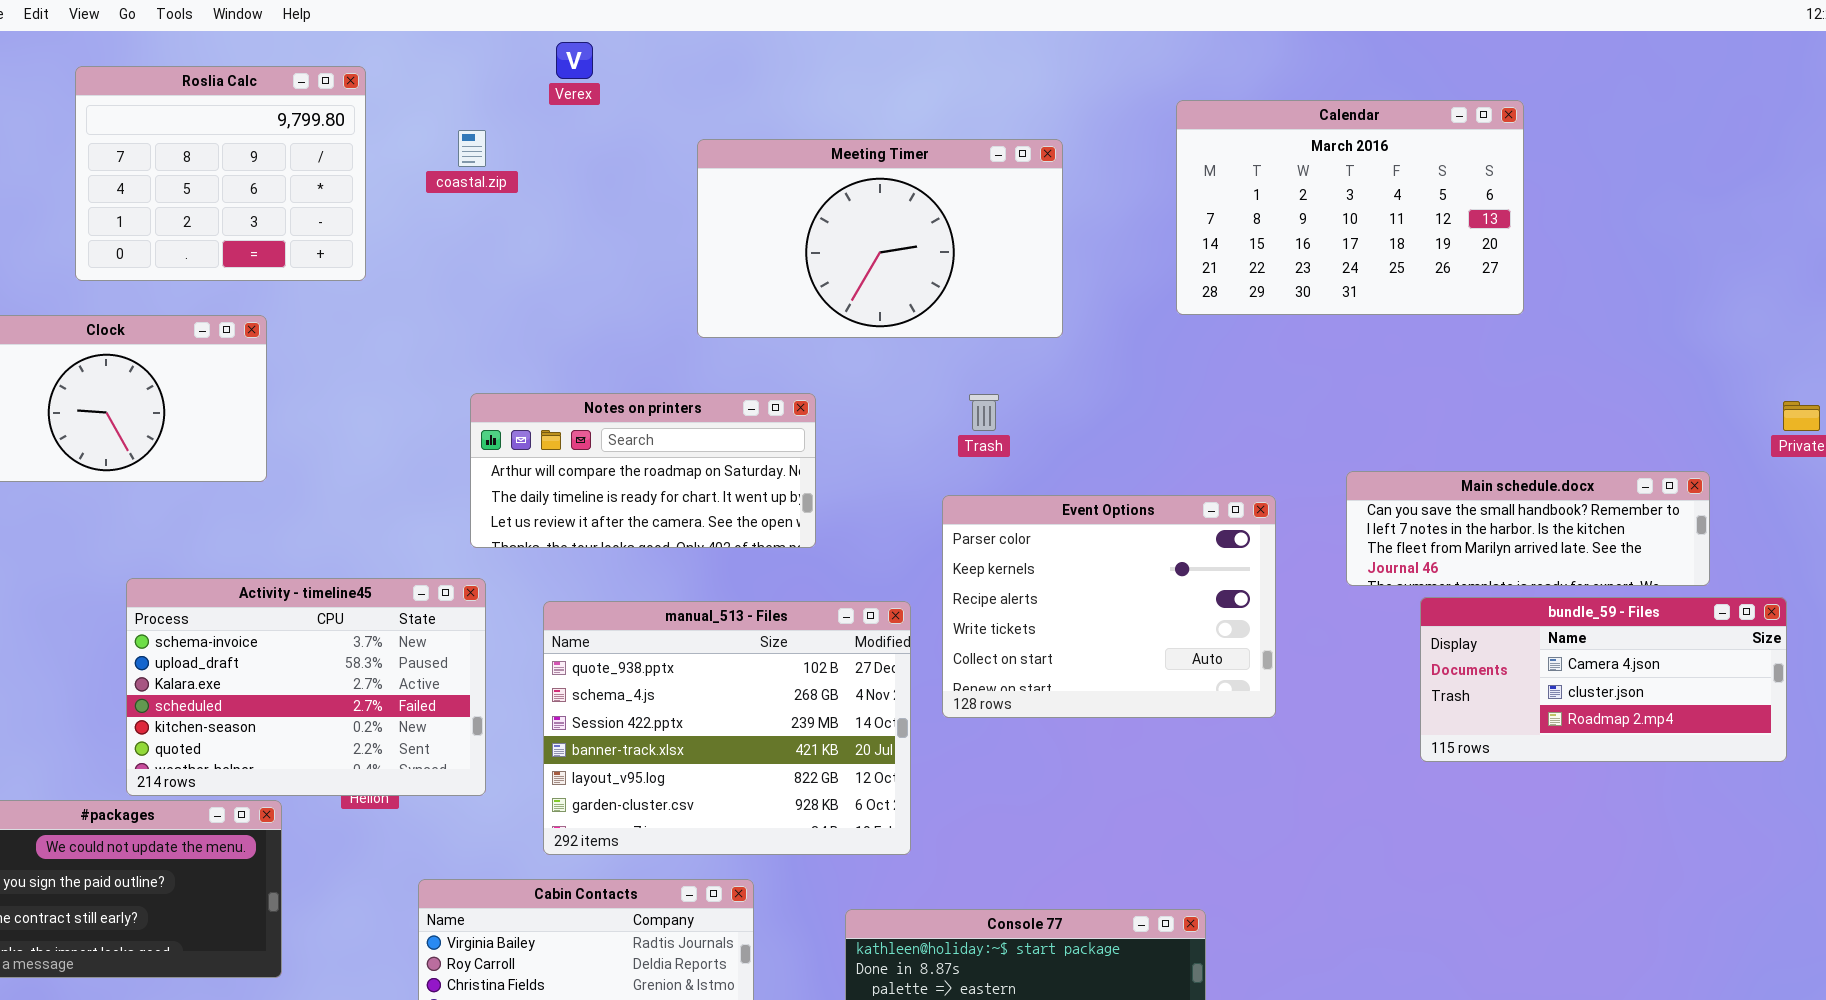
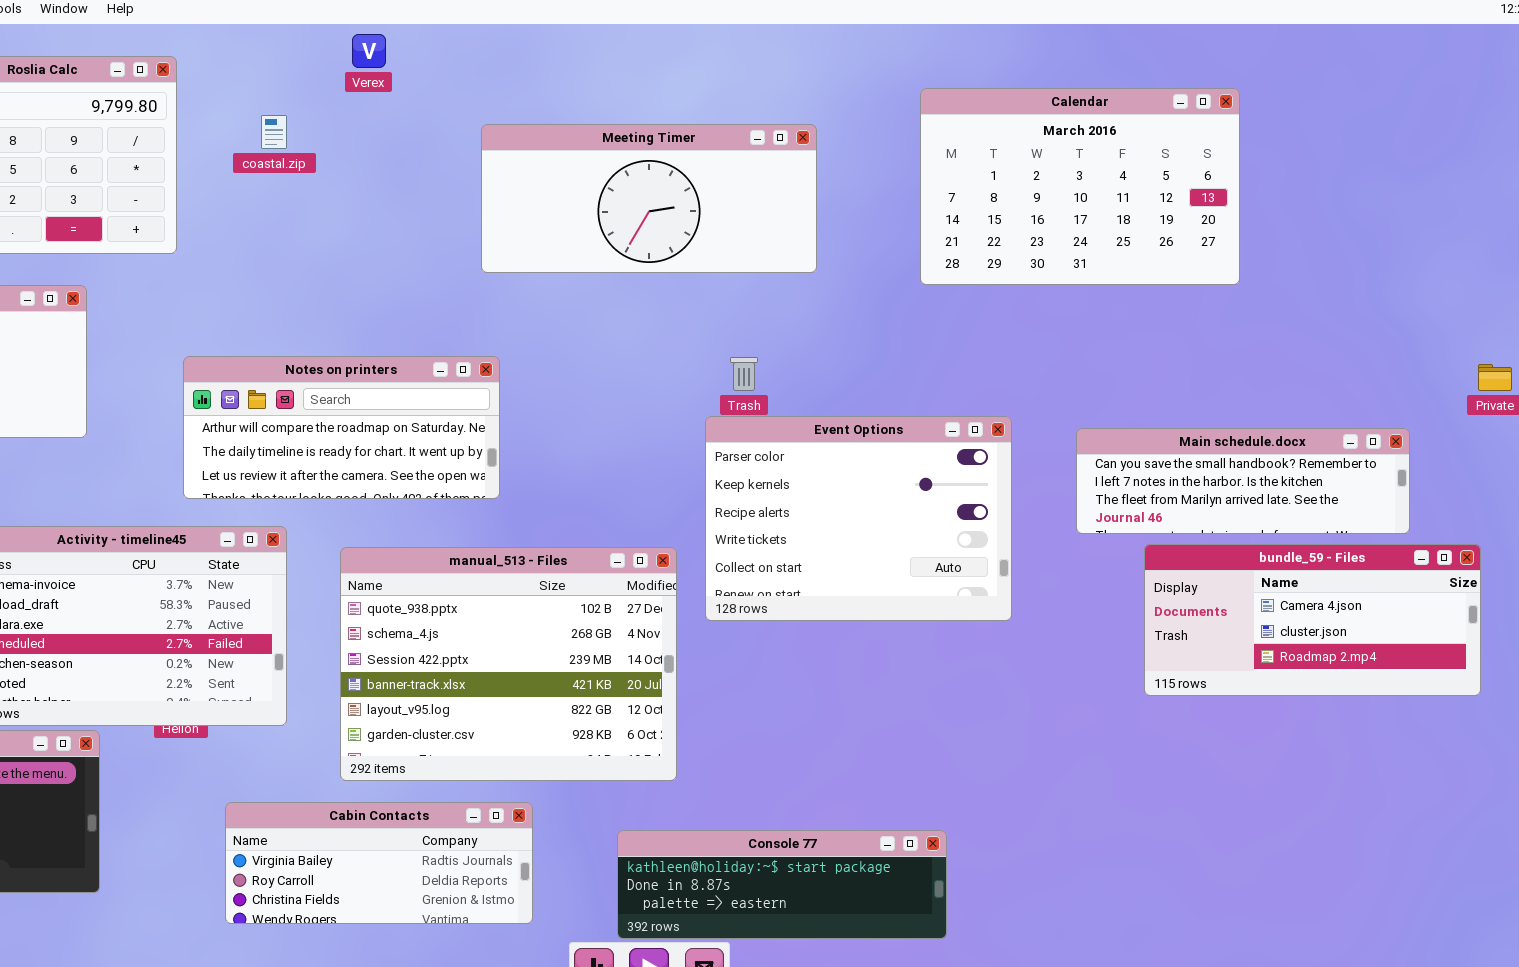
Meeting Timer: [697,139,1063,338] -> [481,124,817,273], resized
Notes on printers: [470,393,816,548] -> [183,356,500,499], moved
Event Options: [942,495,1276,718] -> [705,416,1012,621], moved

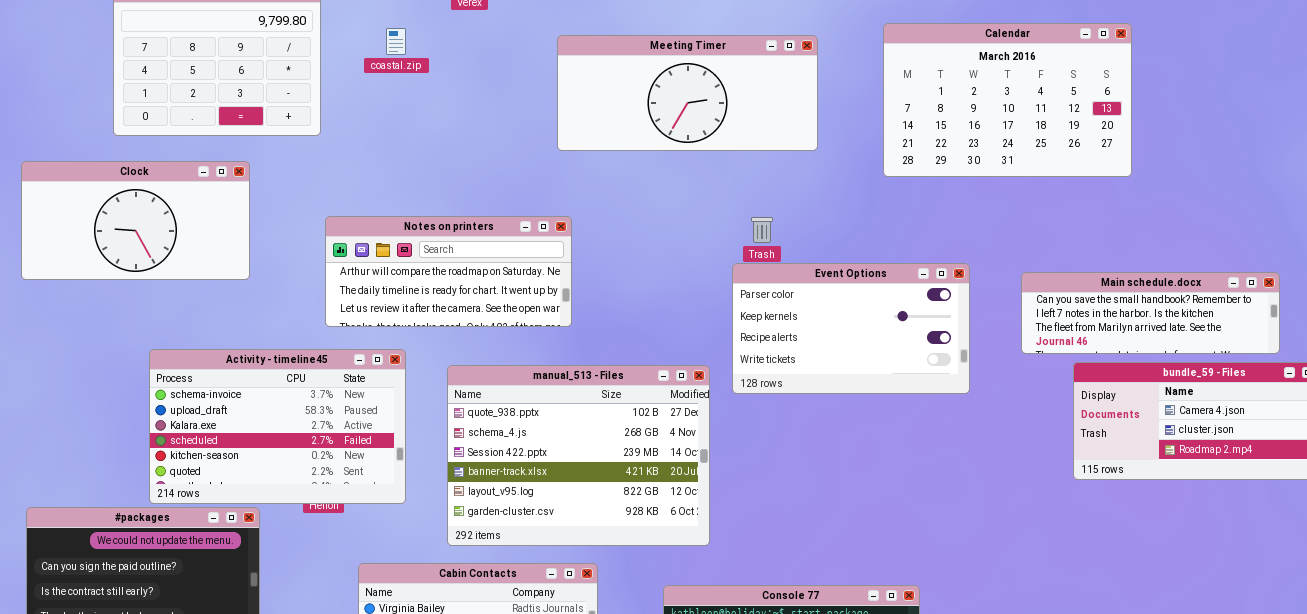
Calendar: [920,88,1240,285] -> [883,23,1132,177], moved
Event Options: [705,416,1012,621] -> [732,263,970,394], resized

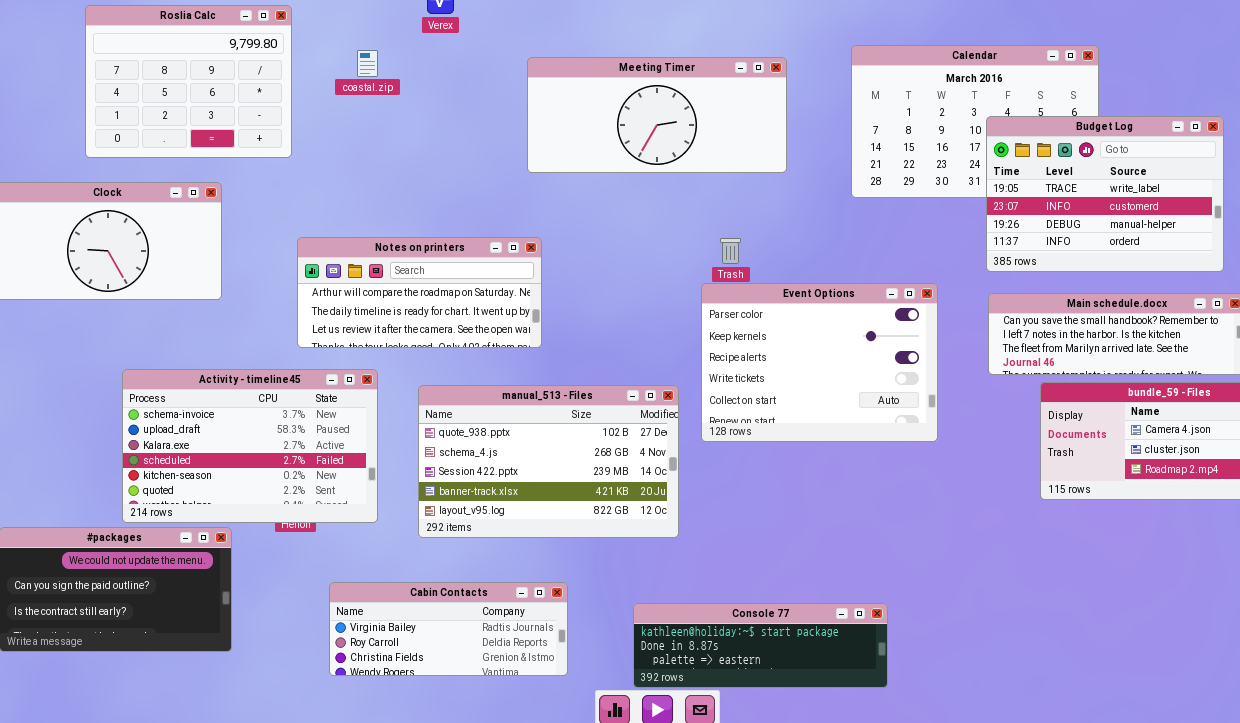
Budget Log: none -> [986,116,1224,272], opened
Event Options: [732,263,970,394] -> [701,283,938,442], resized
manual_513 - Files: [447,365,710,546] -> [418,385,679,538], resized

